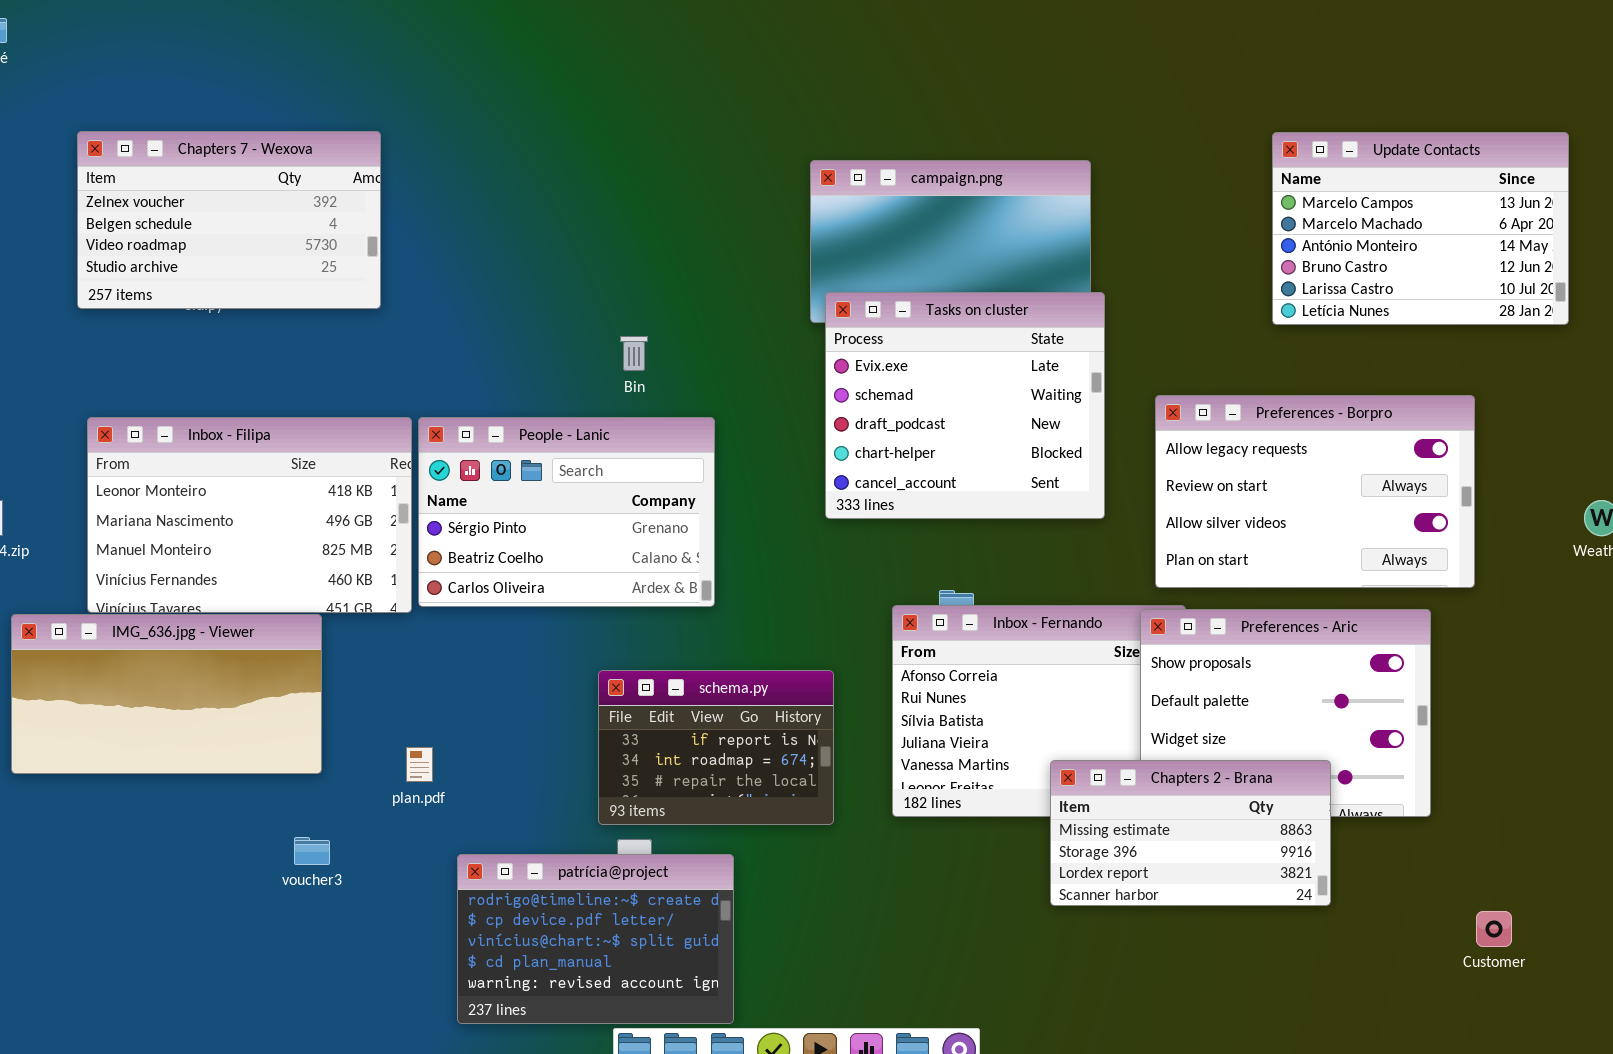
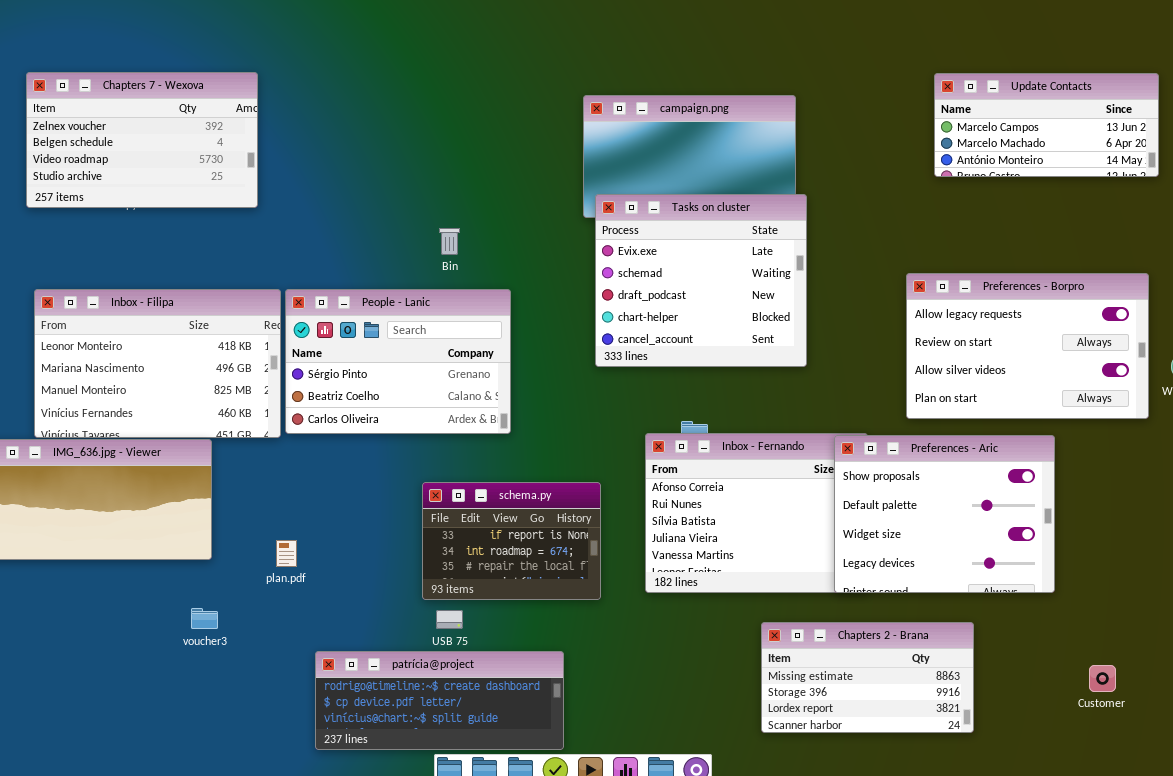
Update Contacts: [1272,132,1569,325] -> [934,73,1159,177], resized
Preferences - Borpro: [1155,395,1475,588] -> [906,273,1149,419], moved
Chapters 2 - Brana: [1050,760,1331,906] -> [761,622,974,733], moved
patrícia@project: [457,854,734,1024] -> [315,651,564,750], resized

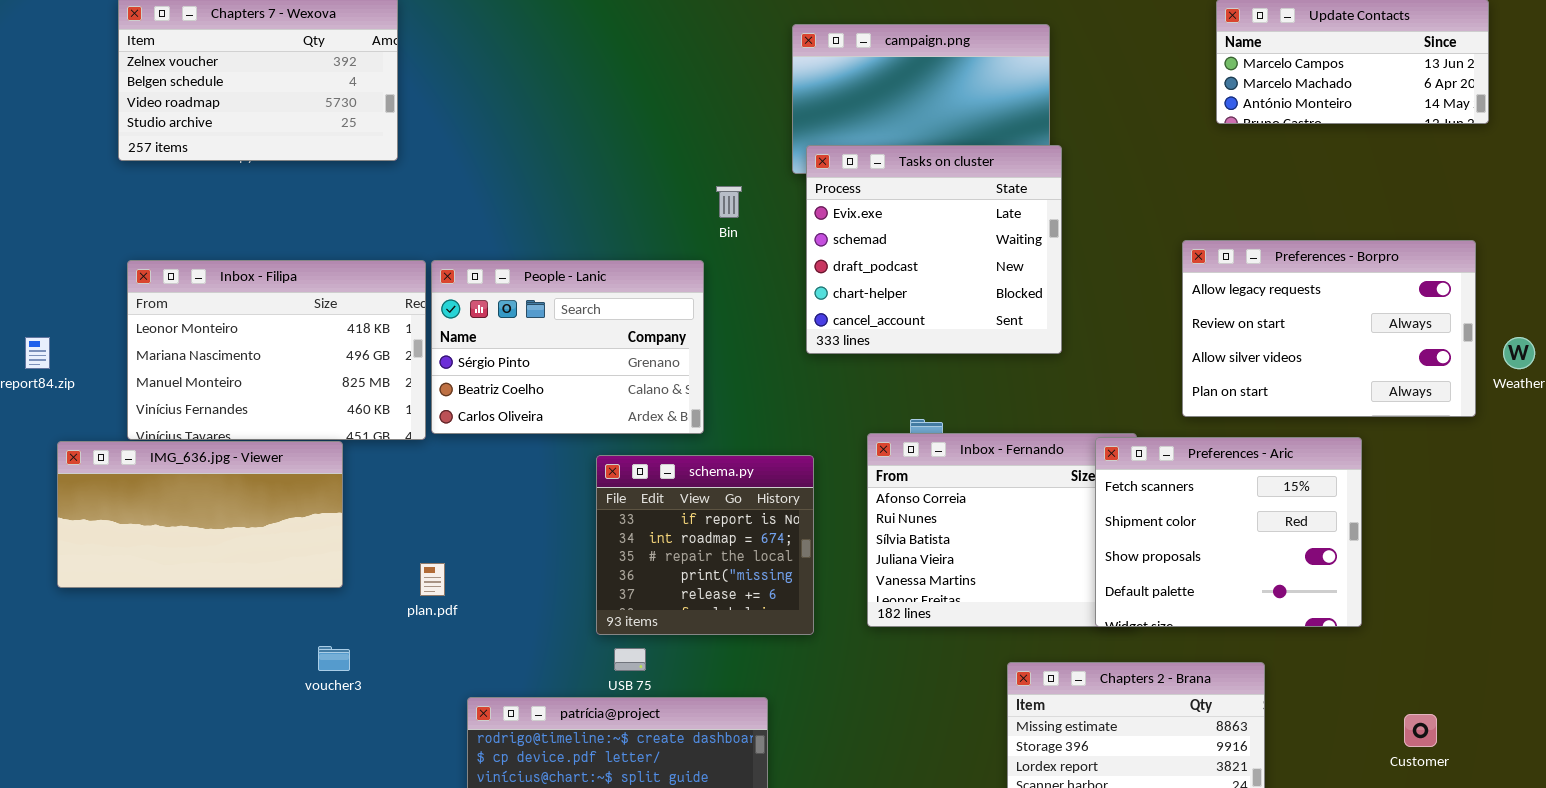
Bin: [439,228,460,255] -> [716,186,742,218], moved
Preferences - Aric: [834,435,1055,593] -> [1095,437,1362,627], scrolled up 2 rows
schema.py: [422,482,601,600] -> [596,455,814,635], resized

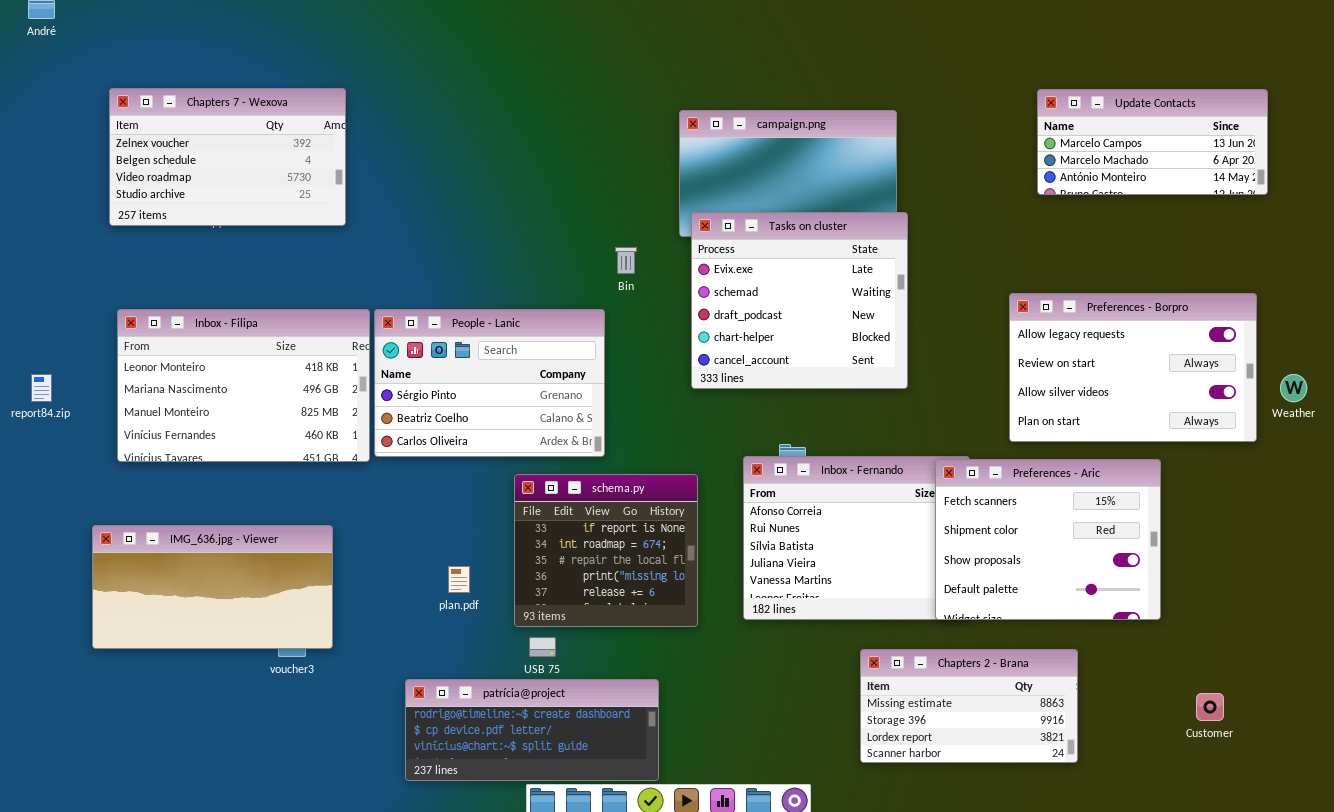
IMG_636.jpg - Viewer: [57,441,343,588] -> [92,525,333,649], moved
plan.pdf: [420,563,445,596] -> [448,566,470,593], moved

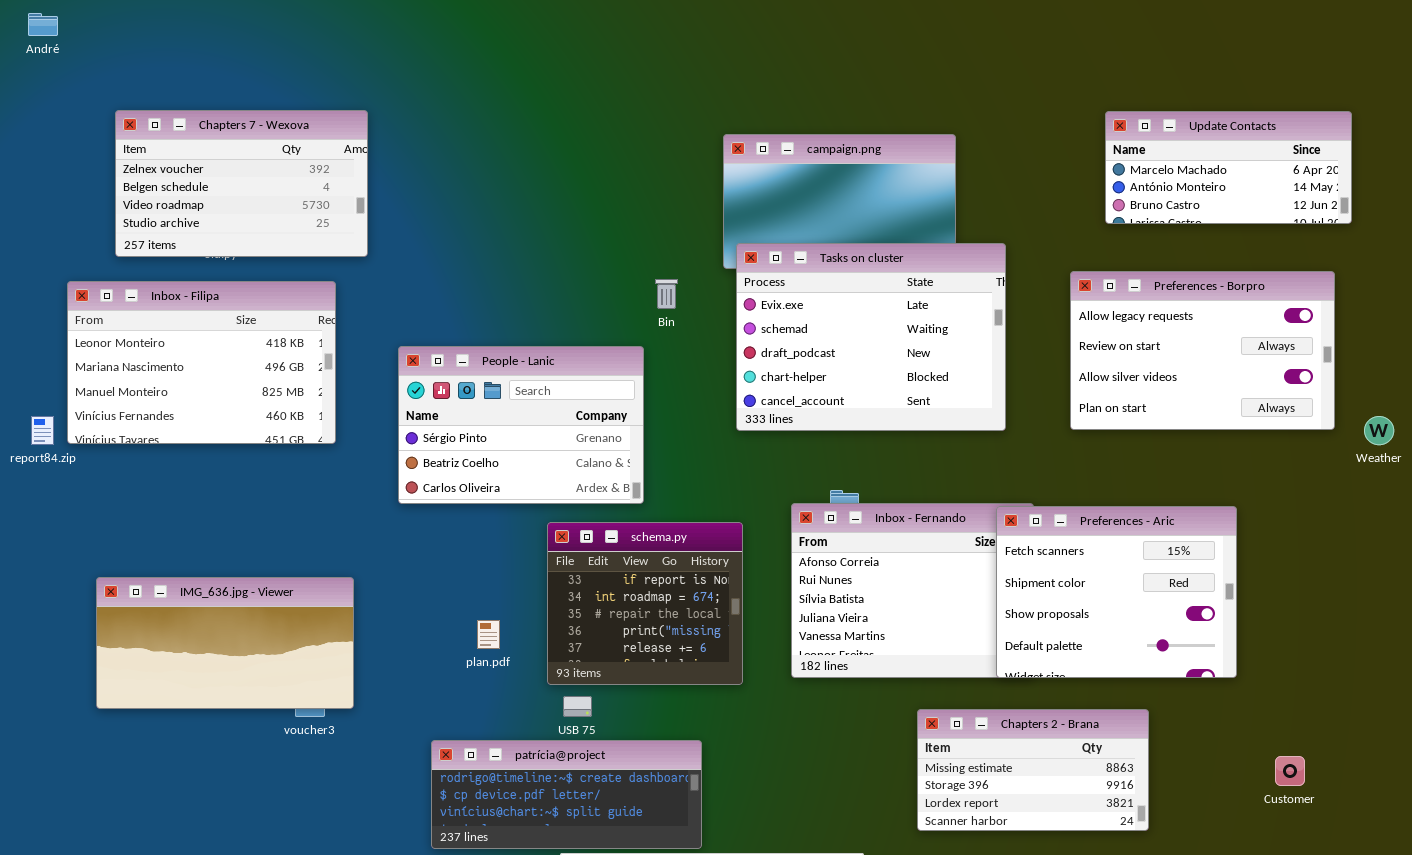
Update Contacts: [1037,89,1268,195] -> [1105,111,1352,224], scrolled down 1 row
Tasks on cluster: [691,212,908,389] -> [736,243,1006,431], resized
Preferences - Borpro: [1009,293,1257,442] -> [1070,271,1335,430], moved
Inbox - Filipa: [117,309,370,462] -> [67,281,336,444], moved

